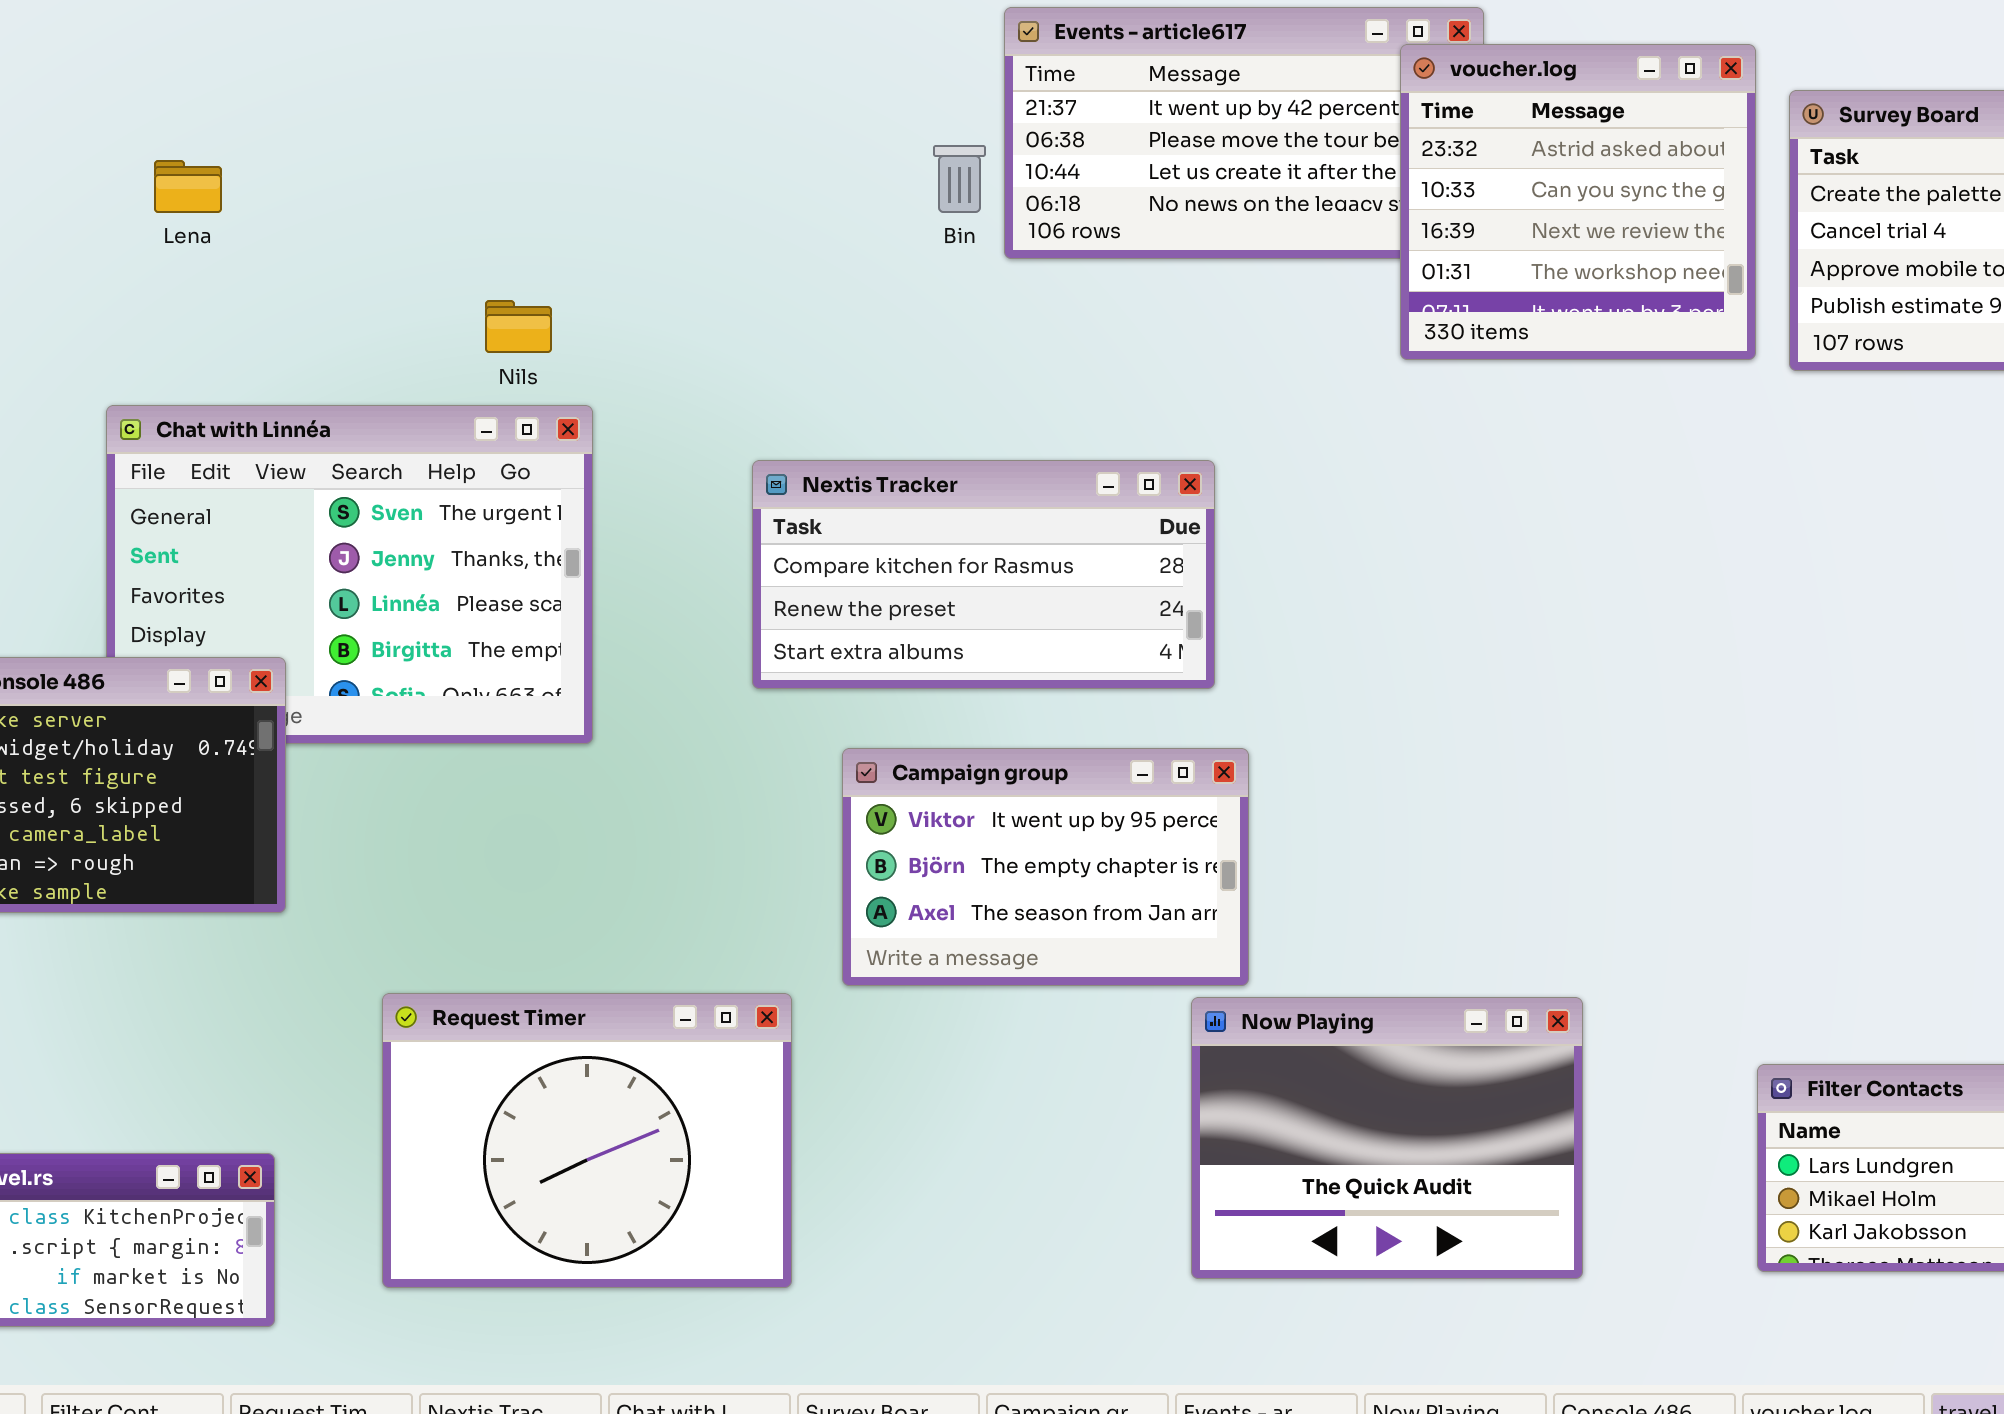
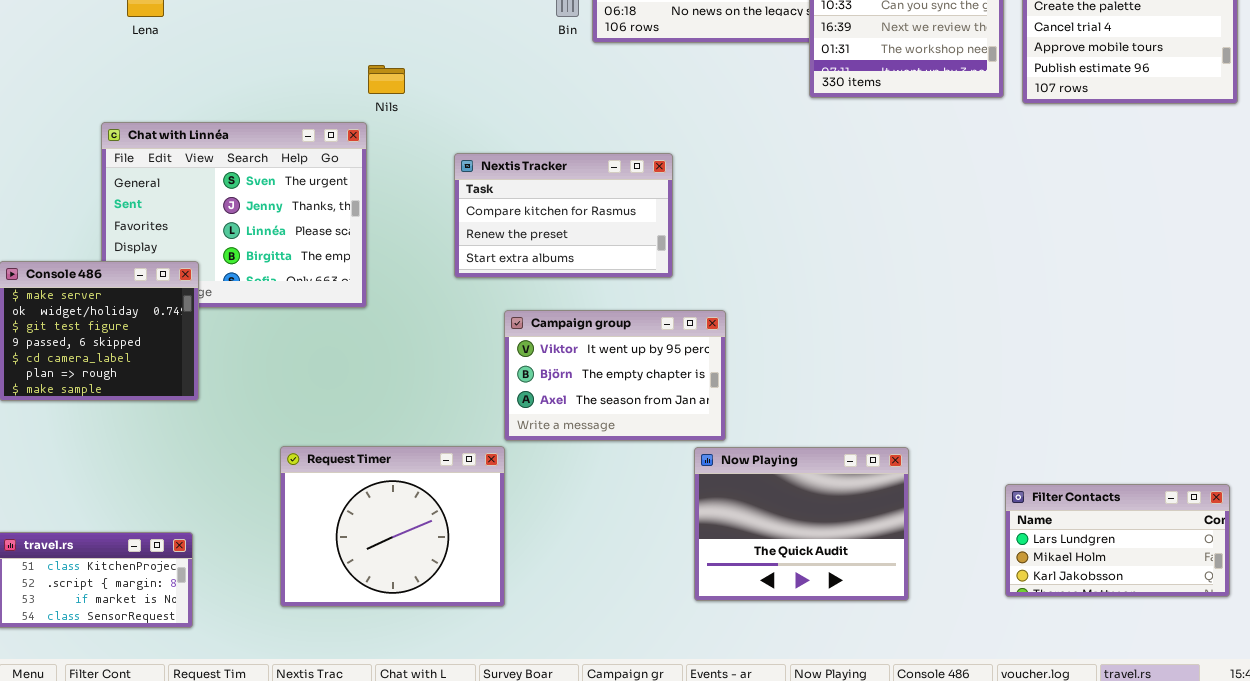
Nils: [485,300,552,353] -> [368,65,405,94], moved
Nextis Tracker: [752,460,1215,689] -> [454,153,673,278], resized
Request Timer: [382,993,792,1288] -> [280,446,505,607], moved

